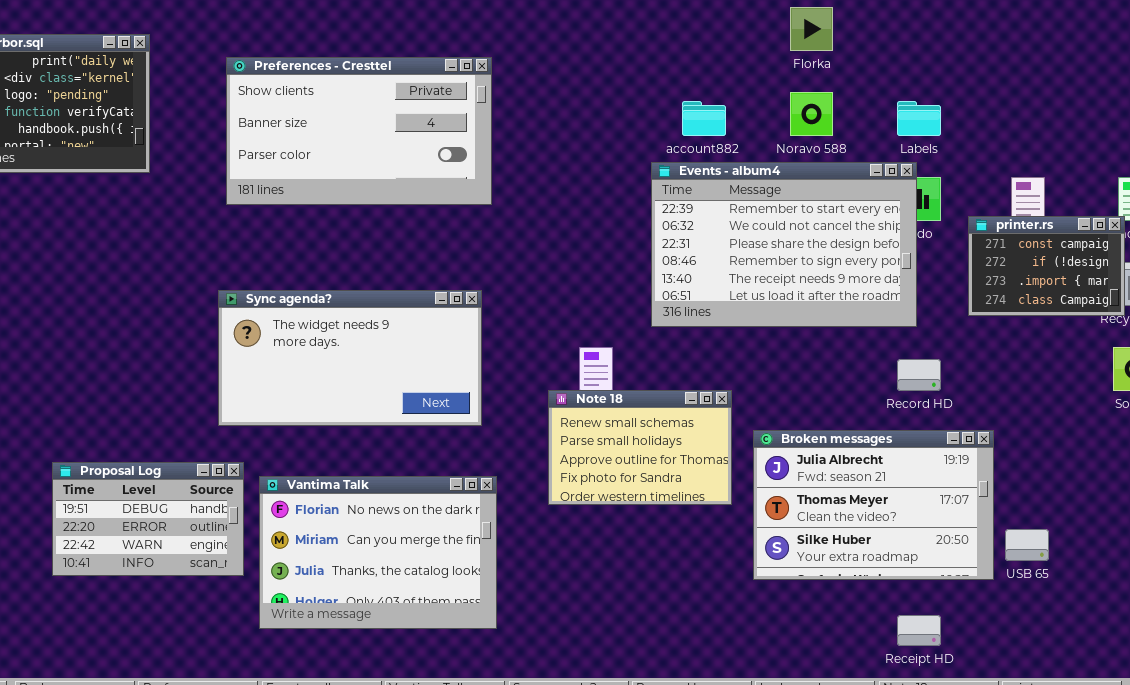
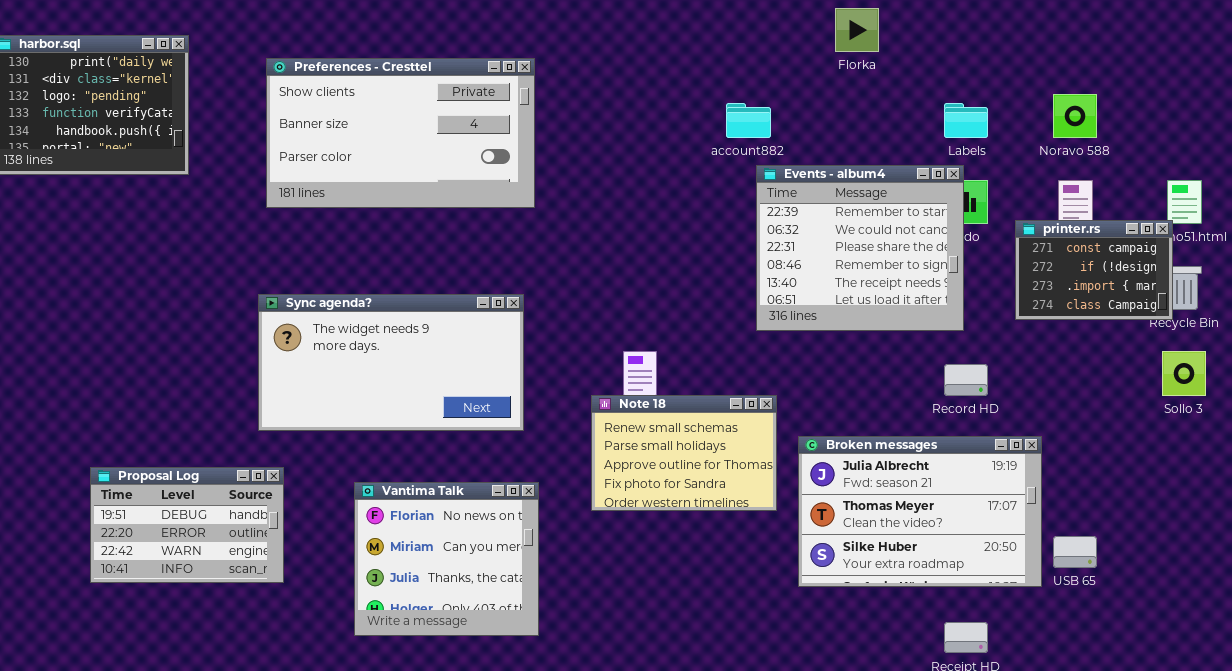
Noravo 588: [790,92,833,136] -> [1053,94,1097,138], moved
Events - album4: [651,162,917,327] -> [756,165,964,331], resized
Vantima Talk: [259,476,497,629] -> [354,482,539,636], resized

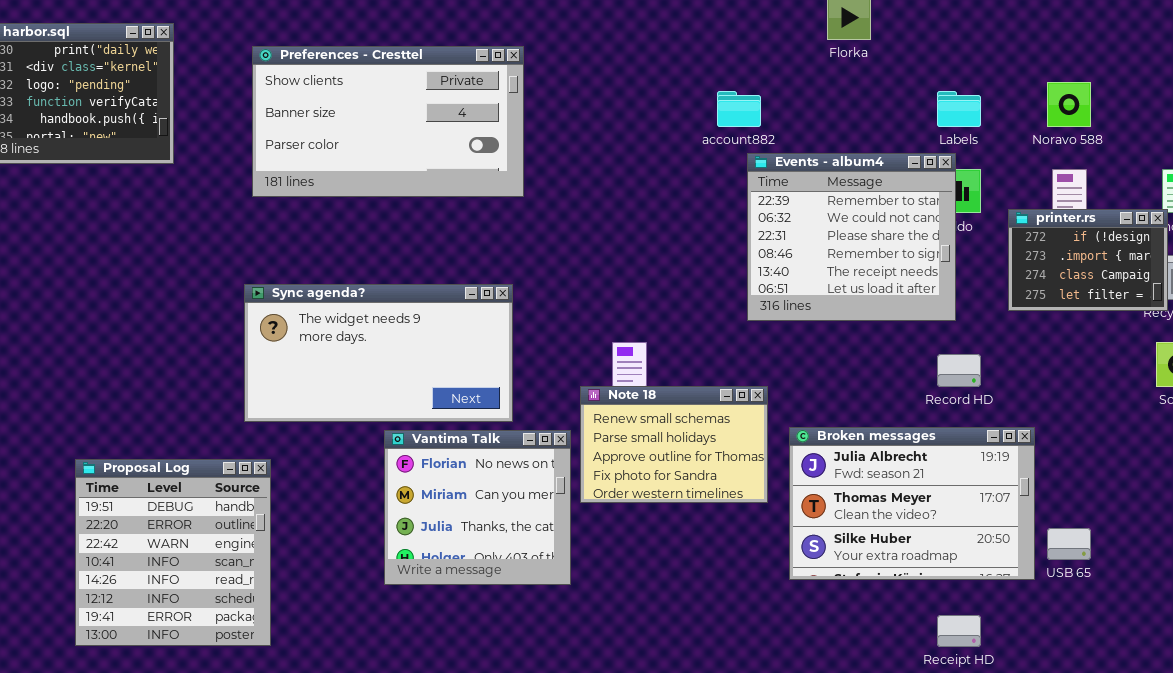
printer.rs: [1015,220,1173,320] -> [1008,209,1168,311], scrolled down 1 row
Proposal Log: [90,467,284,583] -> [75,459,271,646], resized
Vantima Talk: [354,482,539,636] -> [384,430,571,585], moved

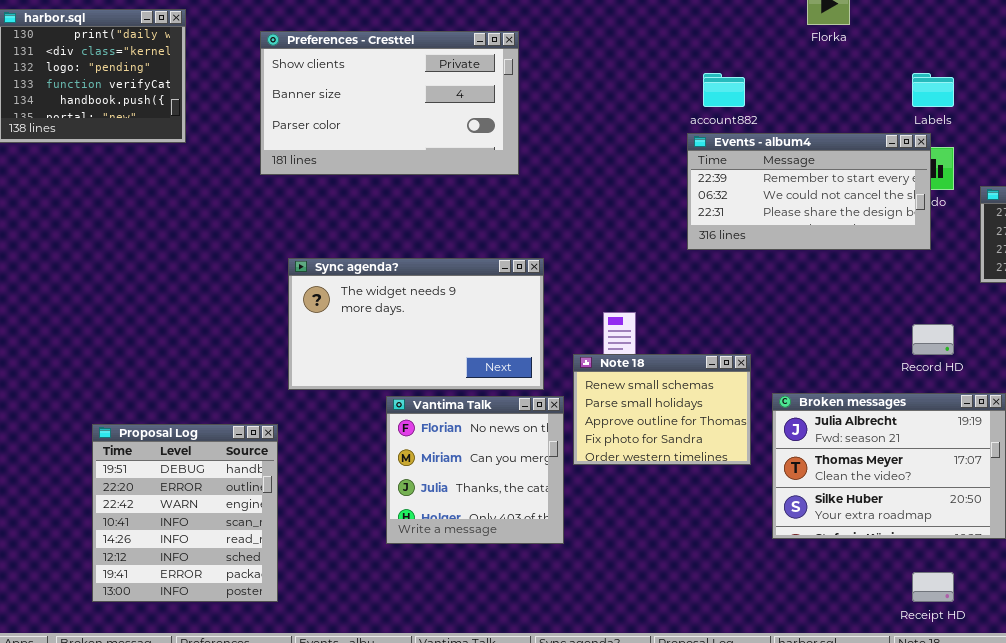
Events - album4: [747,153,956,321] -> [687,133,931,250], resized
Sync agenda?: [244,284,513,422] -> [288,258,544,390], moved

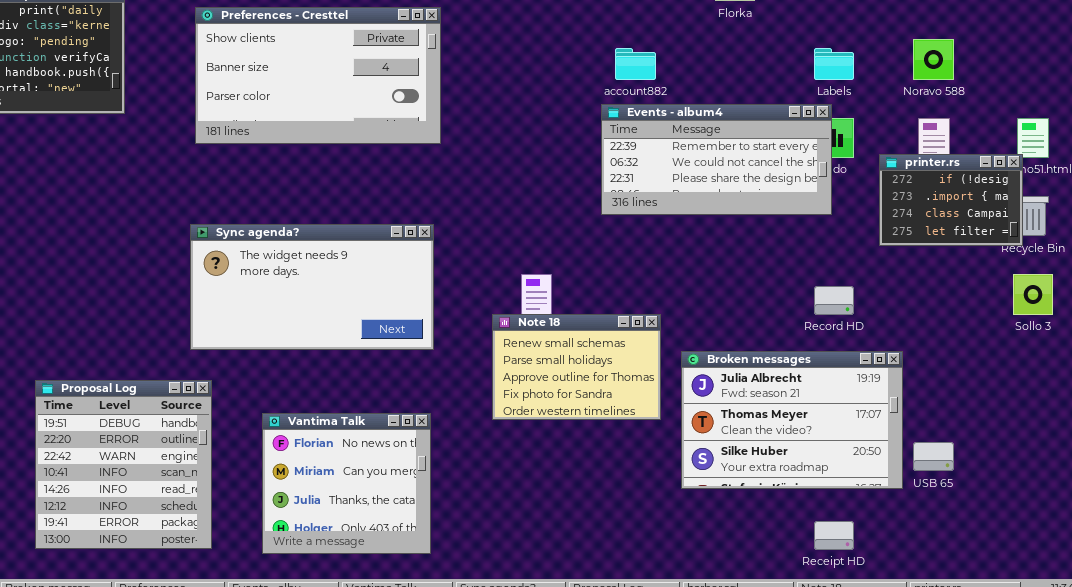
Sync agenda?: [288,258,544,390] -> [190,224,434,350], moved
Vantima Talk: [386,396,564,544] -> [262,413,431,554], moved

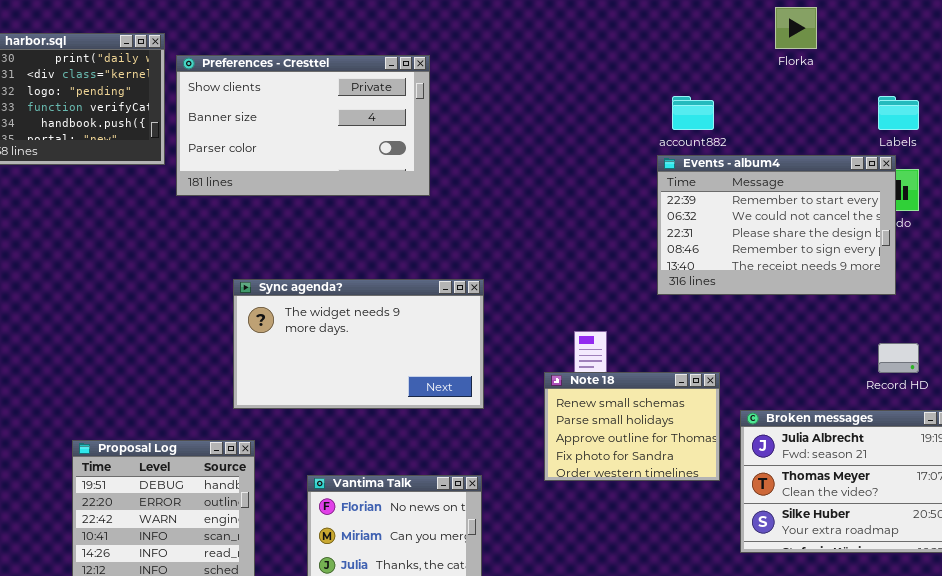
Preferences - Cresttel: [195,7,441,144] -> [176,55,430,196], moved
Events - album4: [601,104,832,215] -> [657,155,896,295], resized

